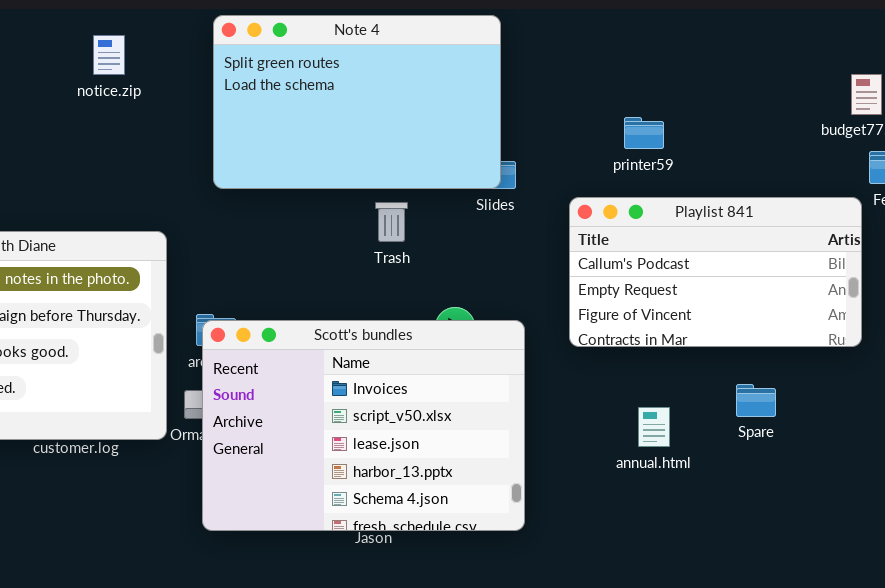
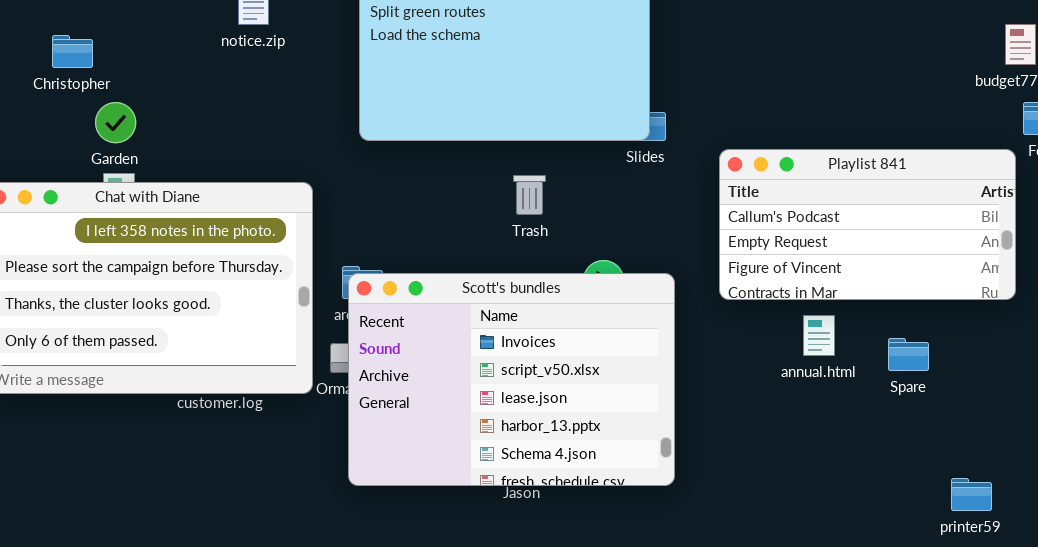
printer59: [624,117,664,149] -> [951,478,992,511], moved
Trash: [375,202,408,242] -> [513,175,546,215], moved
annual.html: [638,407,670,447] -> [803,315,835,356], moved

